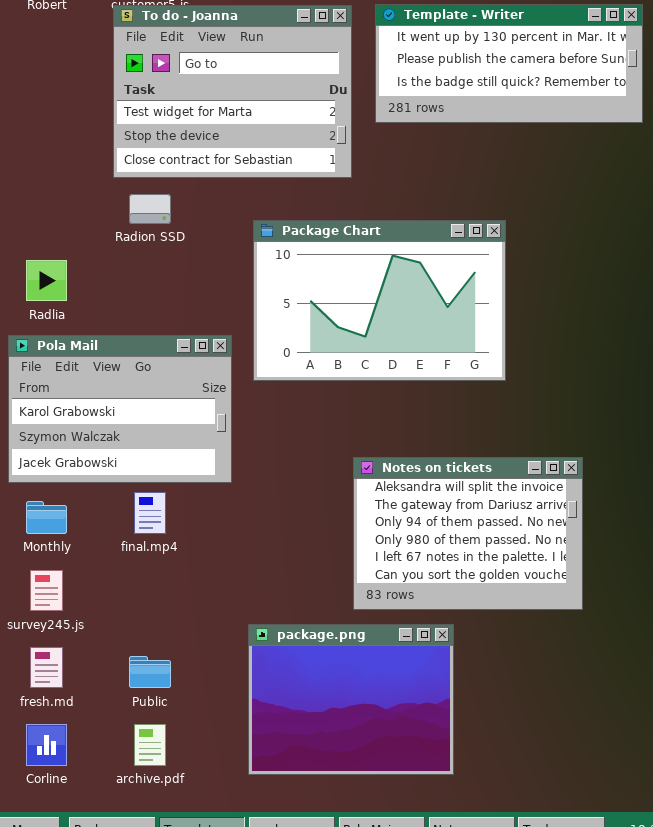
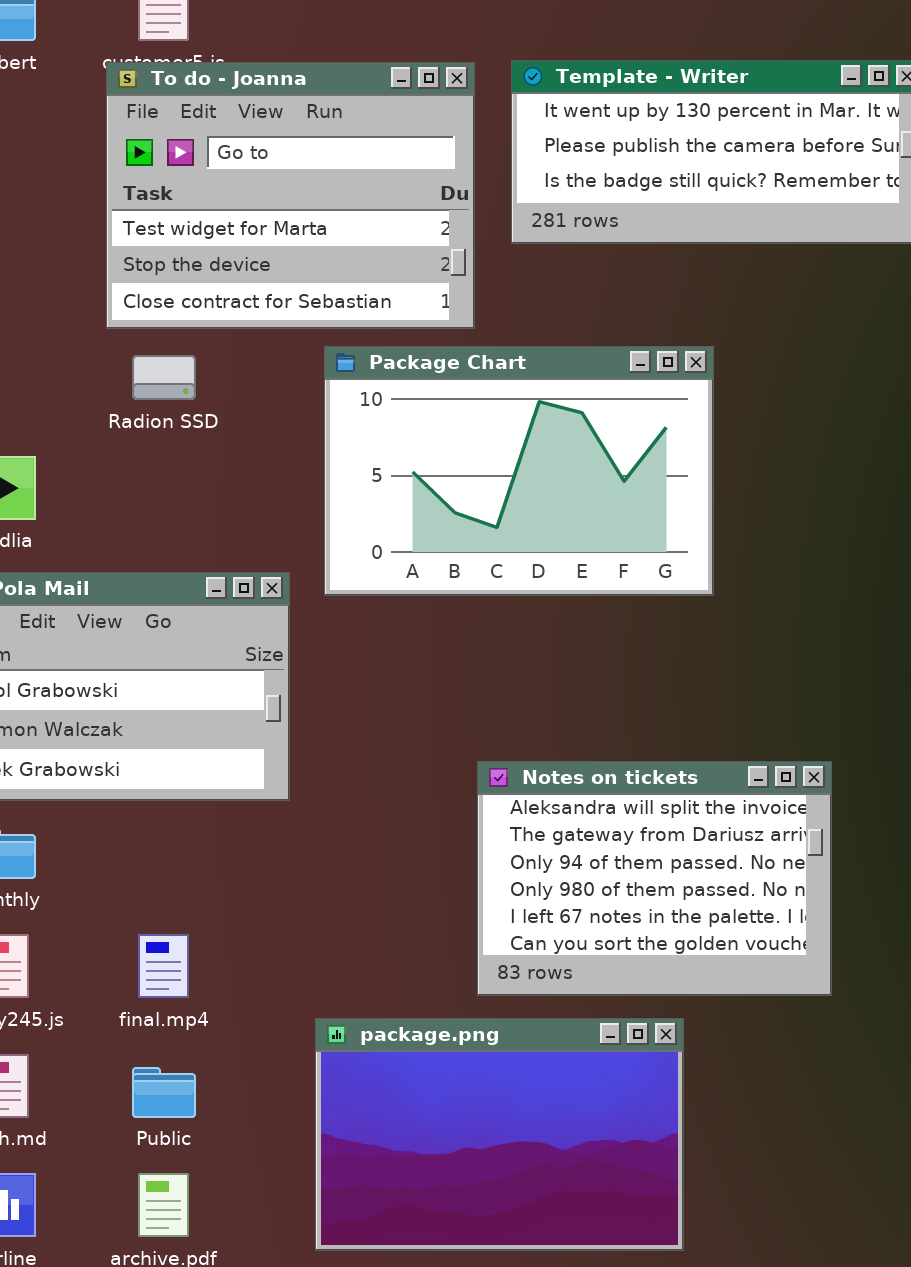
Package Chart: [253,220,506,381] -> [324,346,714,596], moved
final.mp4: [134,492,166,534] -> [138,934,189,998], moved
package.png: [248,624,454,775] -> [315,1018,684,1251], resized

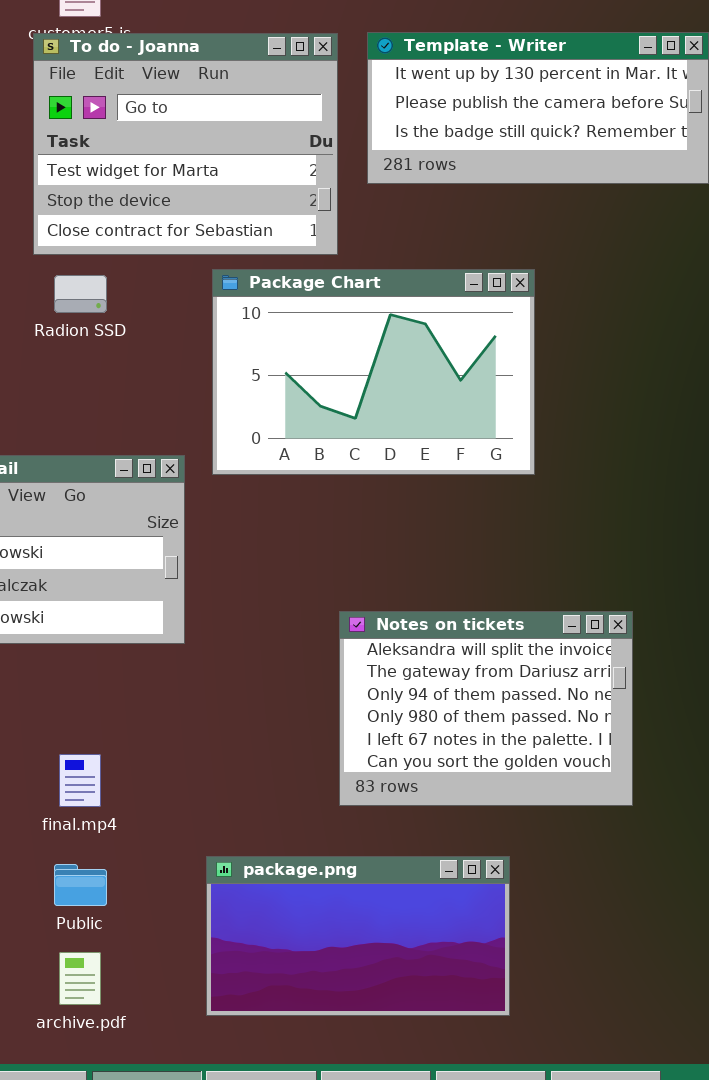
package.png: [315,1018,684,1251] -> [206,856,510,1016], resized

